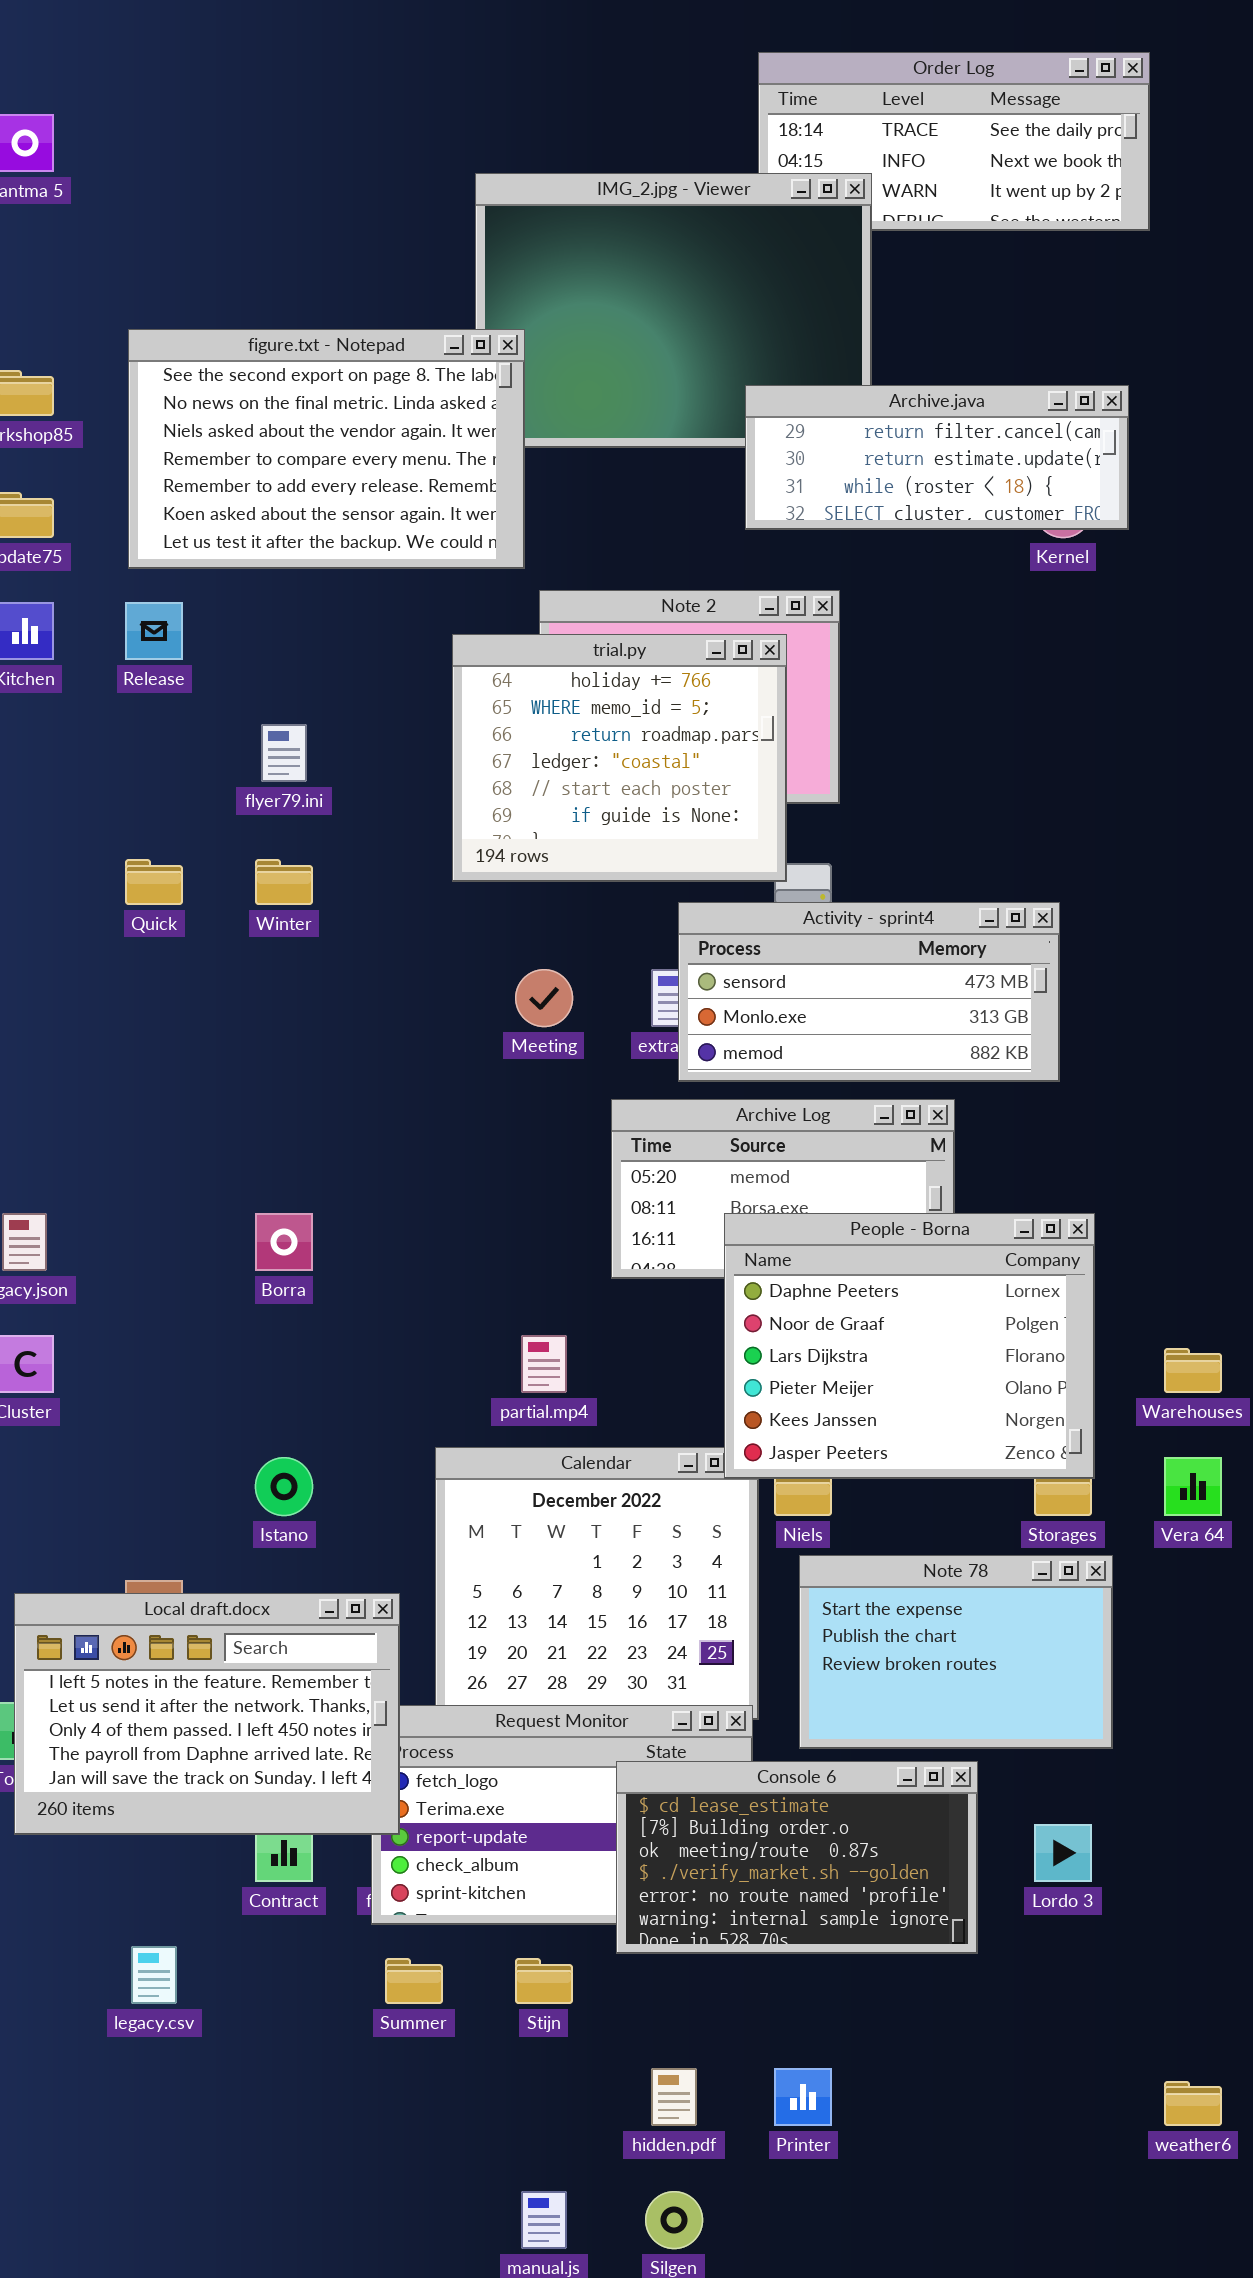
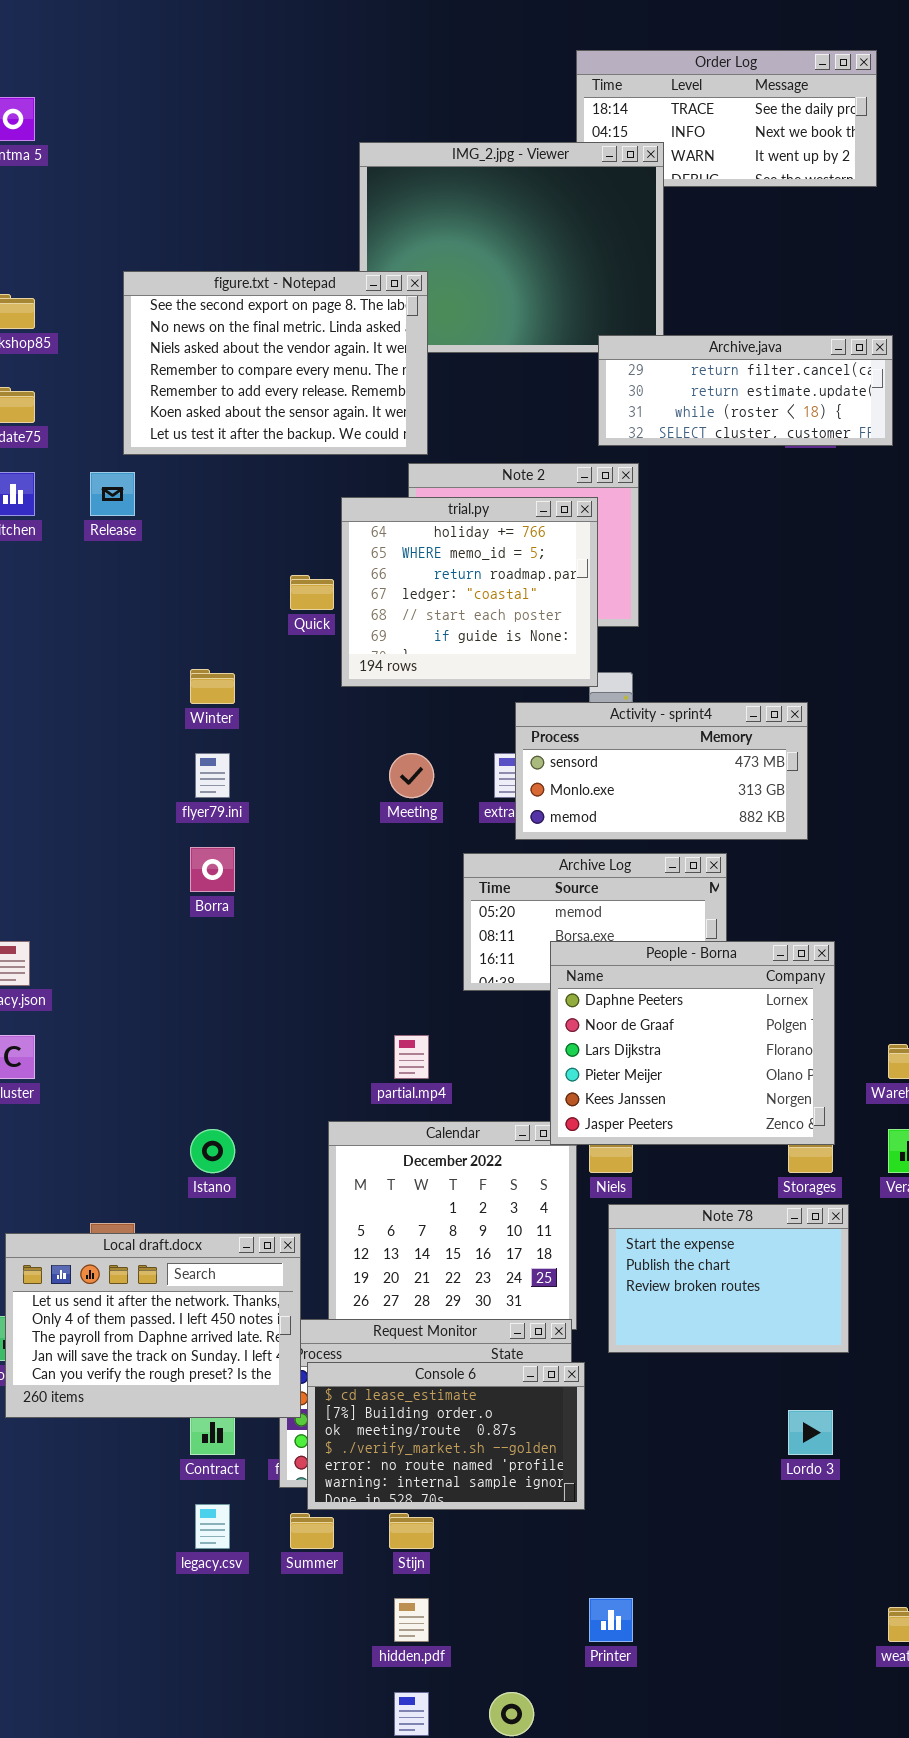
figure.txt - Notepad: [128,329,525,569] -> [123,271,428,455], moved
Archive.java: [745,385,1129,530] -> [598,335,893,446], moved
flyer79.ini: [261,724,307,782] -> [195,753,230,798], moved
Quick: [125,859,183,905] -> [290,575,334,610], moved
Borra: [255,1213,313,1271] -> [190,847,235,892], moved
Local draft.docx: [14,1593,400,1835] -> [5,1233,301,1418], scrolled down 1 row
Console 6: [616,1761,978,1954] -> [307,1362,585,1510], moved
legacy.csv: [131,1946,177,2004] -> [195,1504,230,1549], moved
hidden.pdf: [651,2068,697,2126] -> [394,1598,429,1642], moved

